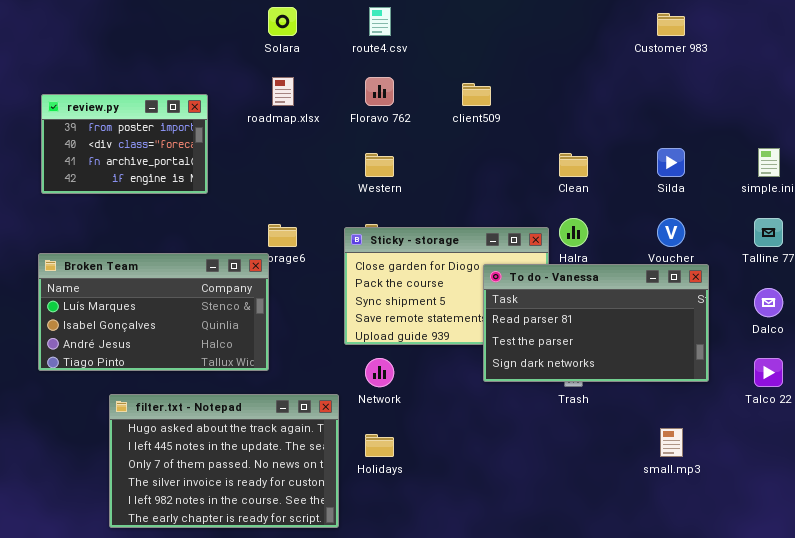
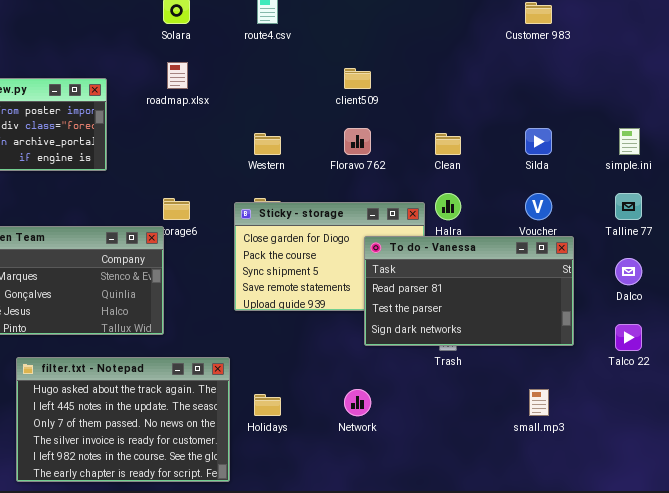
Floravo 762: [365,77,394,106] -> [344,128,371,155], moved
Network: [365,358,394,387] -> [344,389,371,416], moved

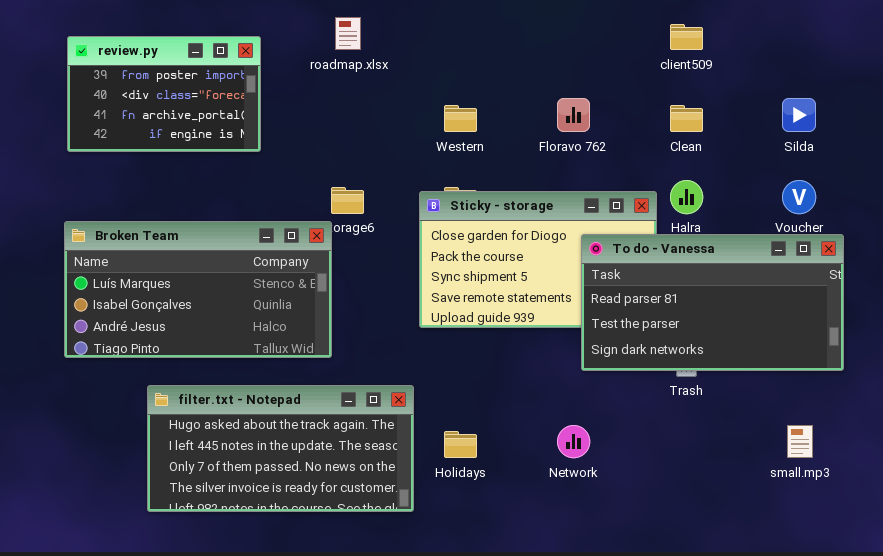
client509: [344,68,371,89] -> [670,24,703,50], moved
filter.txt - Notepad: [16,357,230,482] -> [147,385,414,512], resized

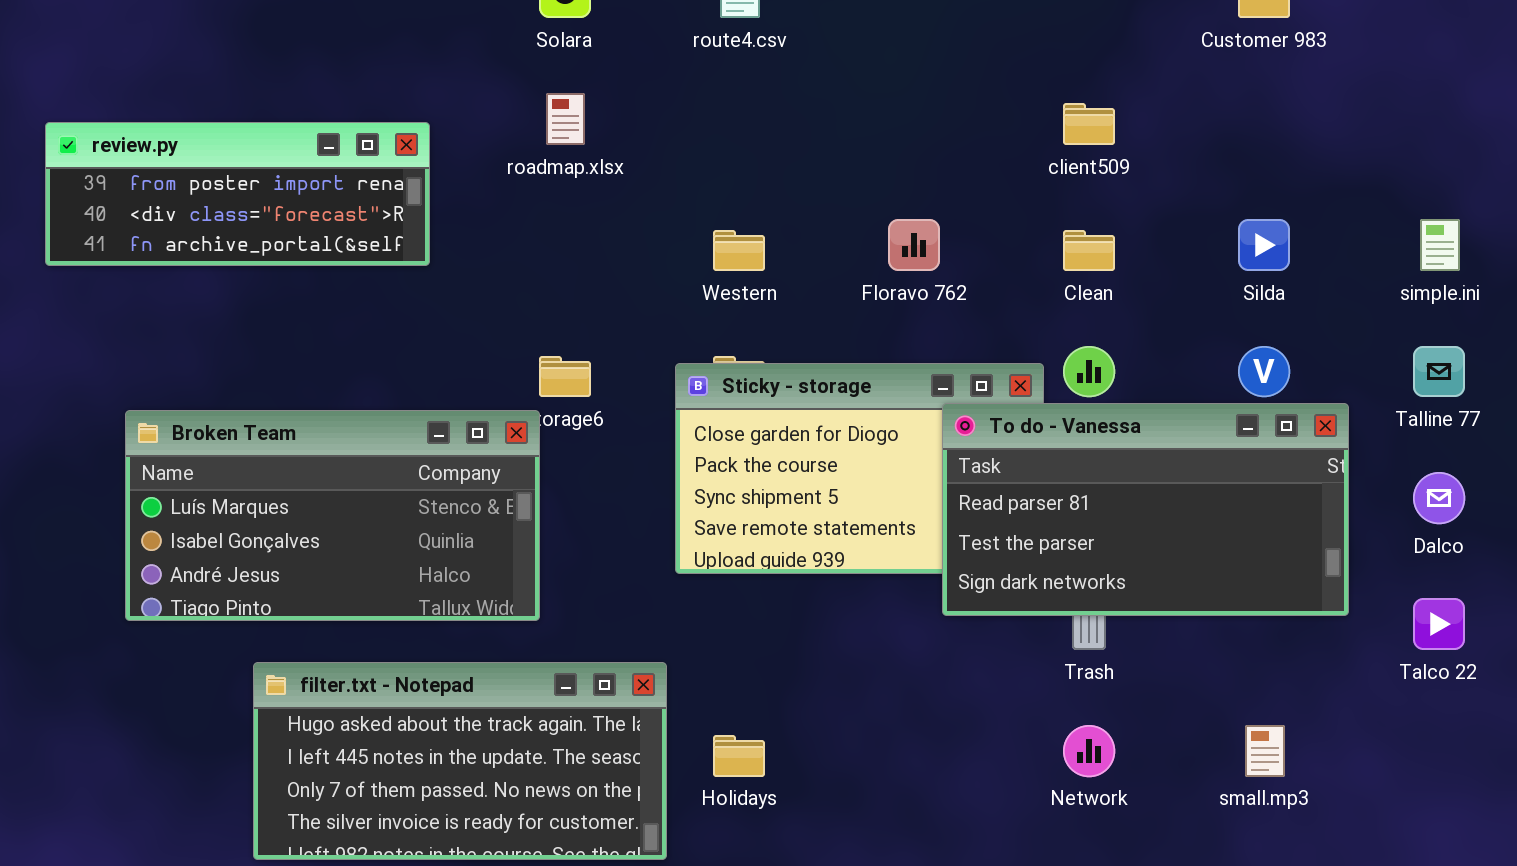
review.py: [67,36,261,152] -> [45,122,430,266], resized
To do - Vanessa: [581,234,844,371] -> [942,403,1349,616], moved
Network: [557,425,590,458] -> [1063,725,1115,777], moved

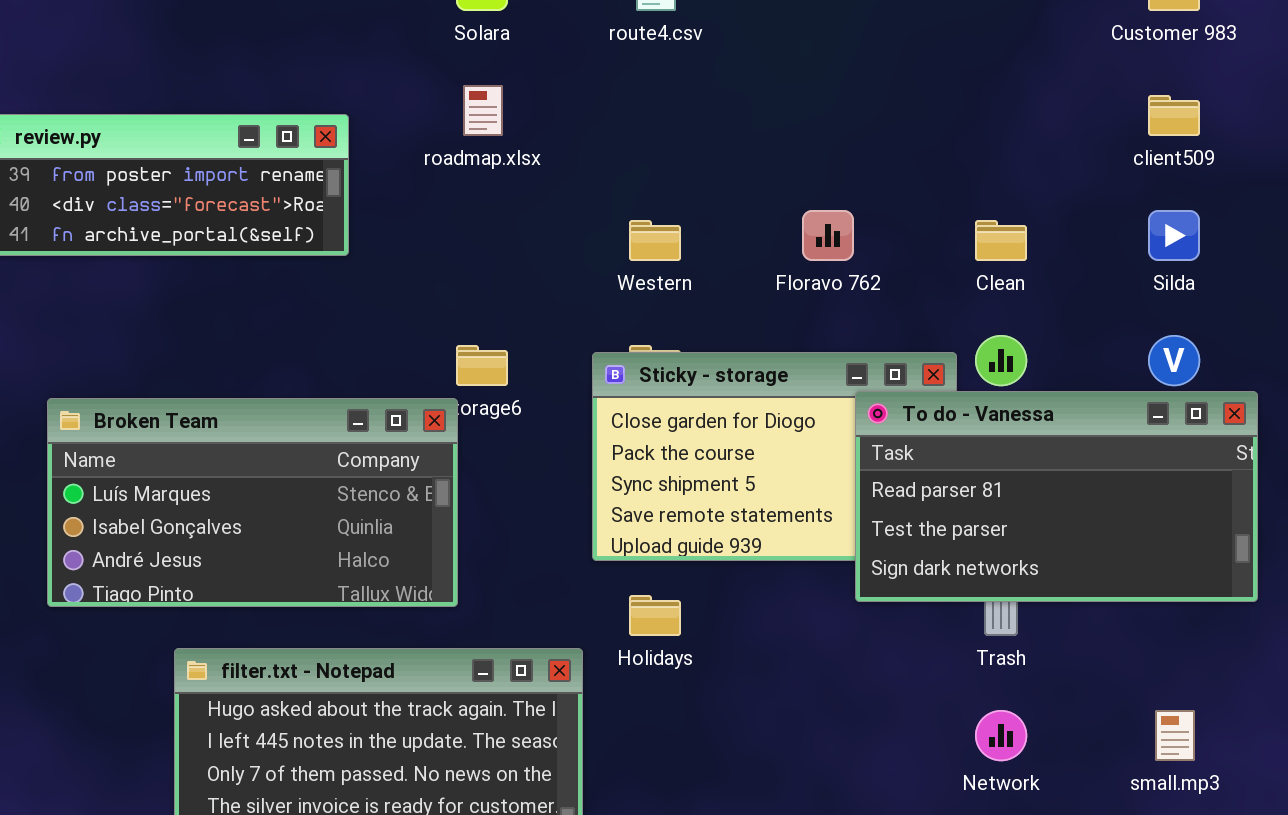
client509: [1063,103,1115,145] -> [1148,95,1200,136], moved
Holidays: [713,735,765,777] -> [629,595,681,636], moved

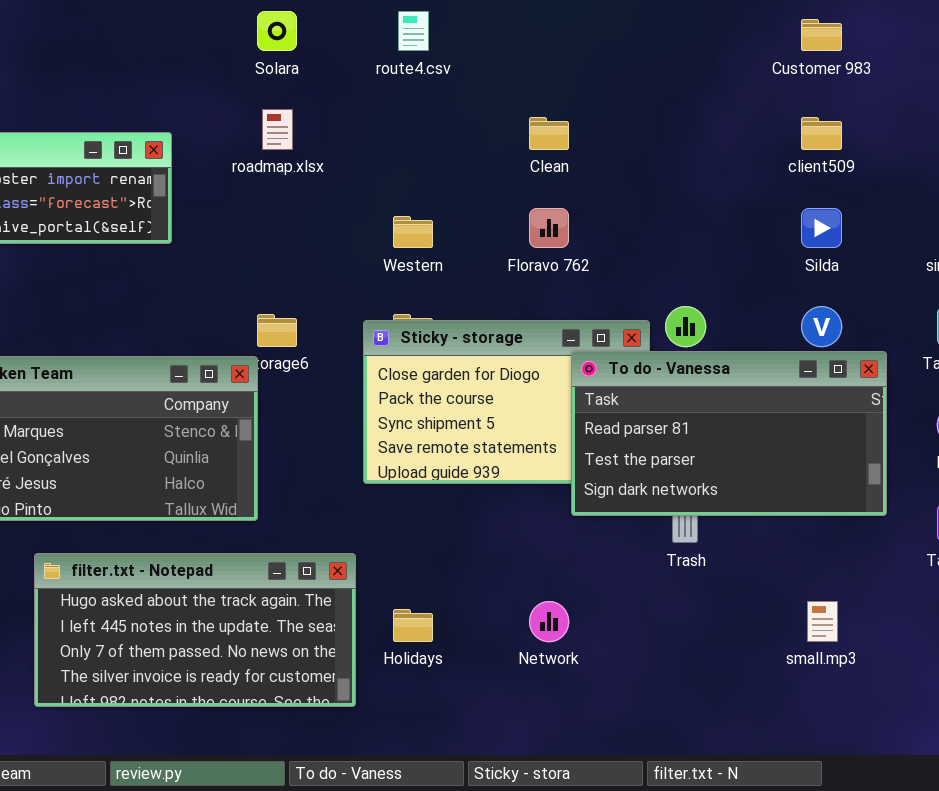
Clean: [975,220,1027,261] -> [529,117,569,150], moved
Holidays: [629,595,681,636] -> [393,609,433,642], moved
Network: [975,710,1027,761] -> [529,601,569,642], moved

